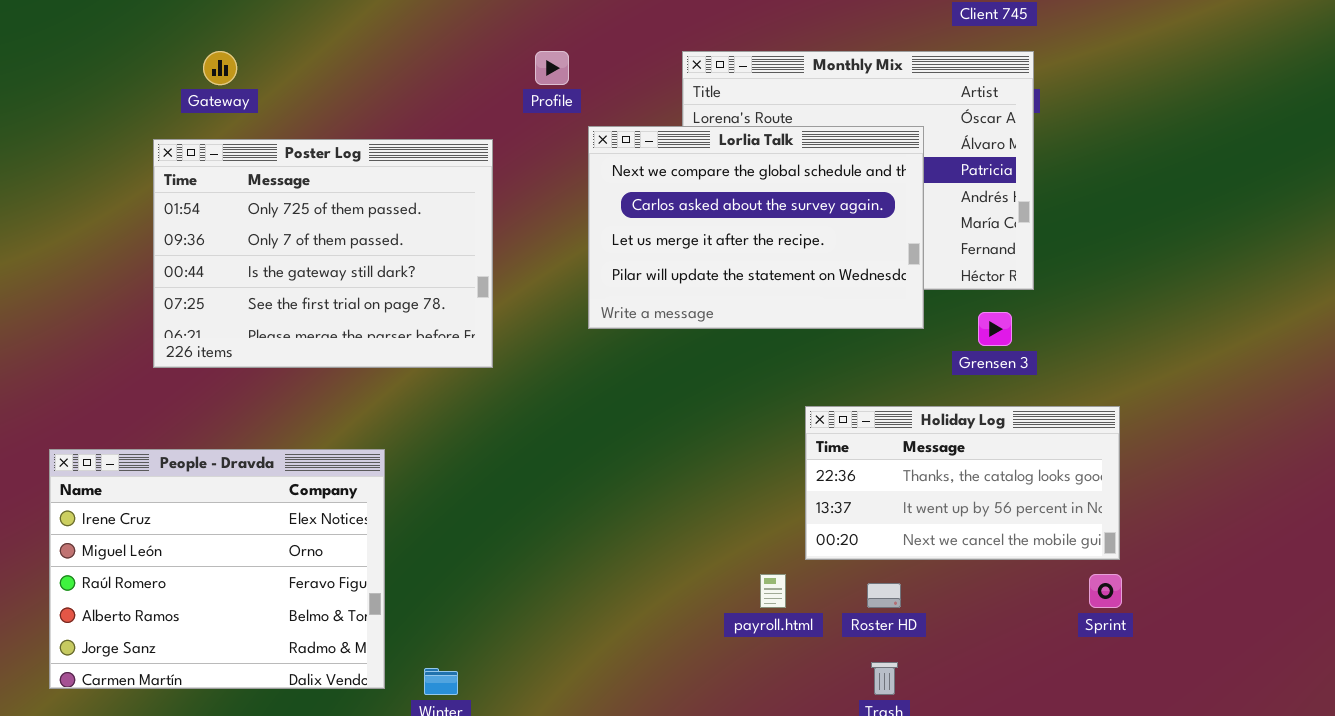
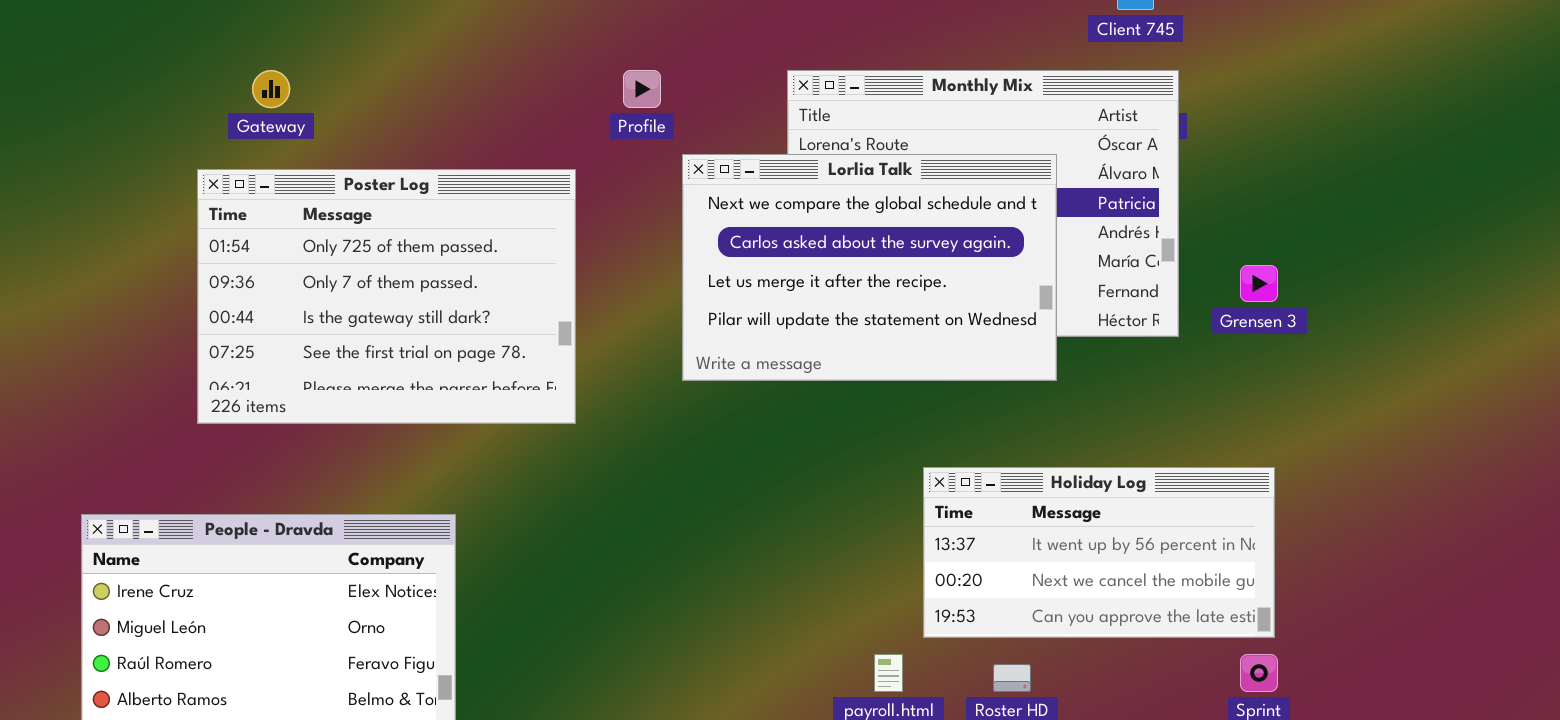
Grensen 3: [978,312,1012,346] -> [1240,265,1278,302], moved
Holiday Log: [805,406,1120,560] -> [923,467,1275,638], scrolled down 1 row

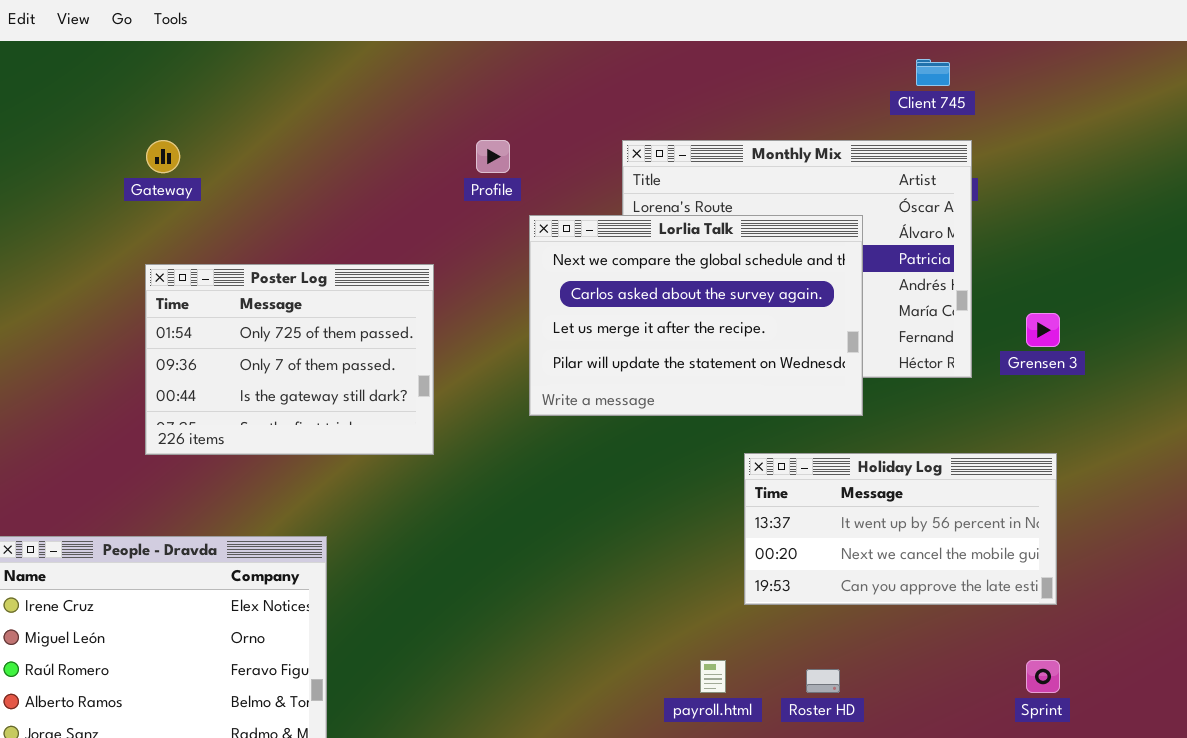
Poster Log: [197,169,576,424] -> [145,264,434,455], resized
Holiday Log: [923,467,1275,638] -> [744,453,1057,605], moved

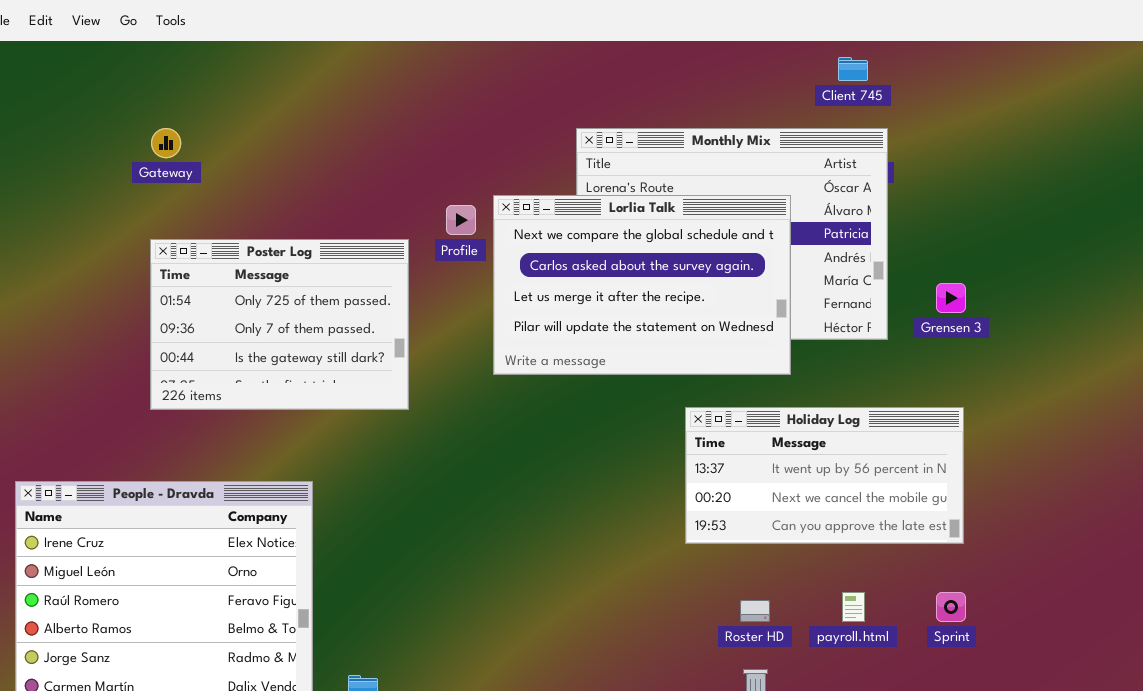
Profile: [476,140,510,173] -> [446,205,476,235], moved
payroll.html: [700,660,726,693] -> [842,592,865,622], moved

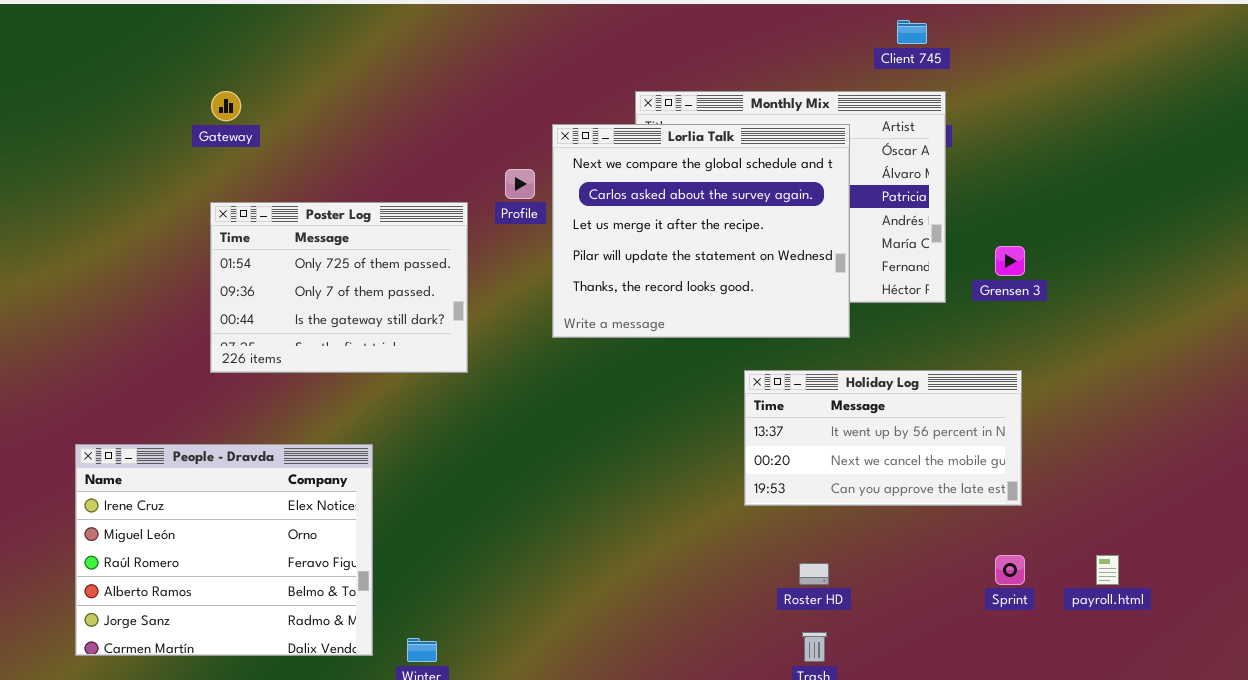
Lorlia Talk: [493,195,791,375] -> [552,124,850,338], resized
payroll.html: [842,592,865,622] -> [1096,555,1119,585], moved

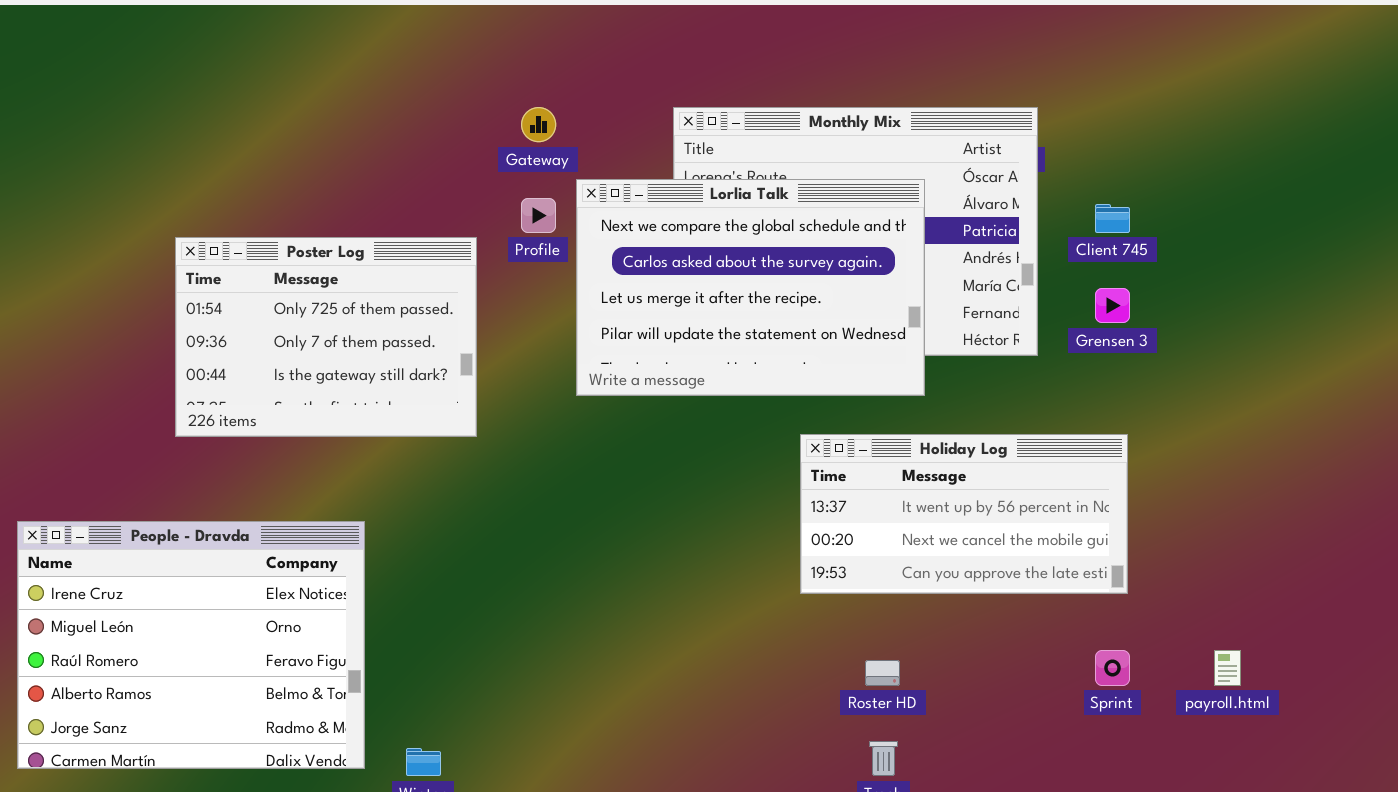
Client 745: [897,20,927,44] -> [1095,204,1130,233], moved
Gateway: [211,91,241,121] -> [521,107,556,142], moved
Lorlia Talk: [552,124,850,338] -> [576,179,925,396], resized

